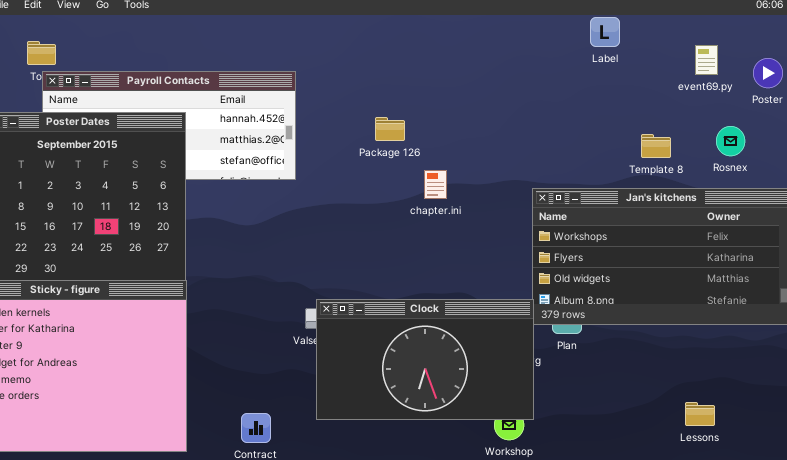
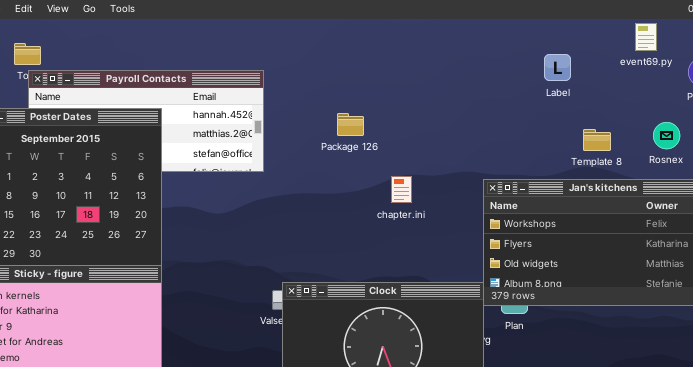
Label: [590,17,620,47] -> [544,54,571,81], moved
event69.py: [695,45,718,75] -> [635,23,657,51], moved
chapter.ini: [424,170,447,199] -> [391,176,412,203], moved

